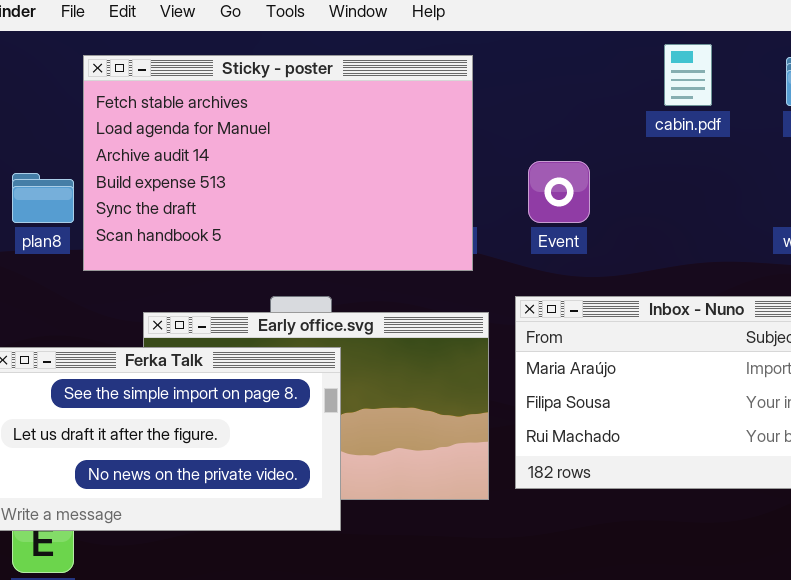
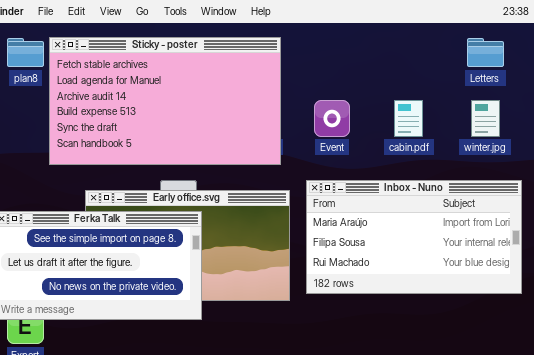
cabin.pdf: [664,44,712,106] -> [394,100,423,137], moved
plan8: [12,173,74,223] -> [7,38,44,67], moved

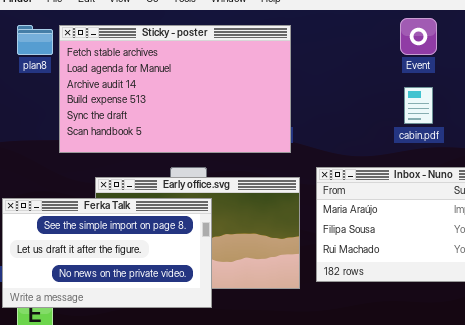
Event: [314,100,350,137] -> [400,18,437,55], moved

